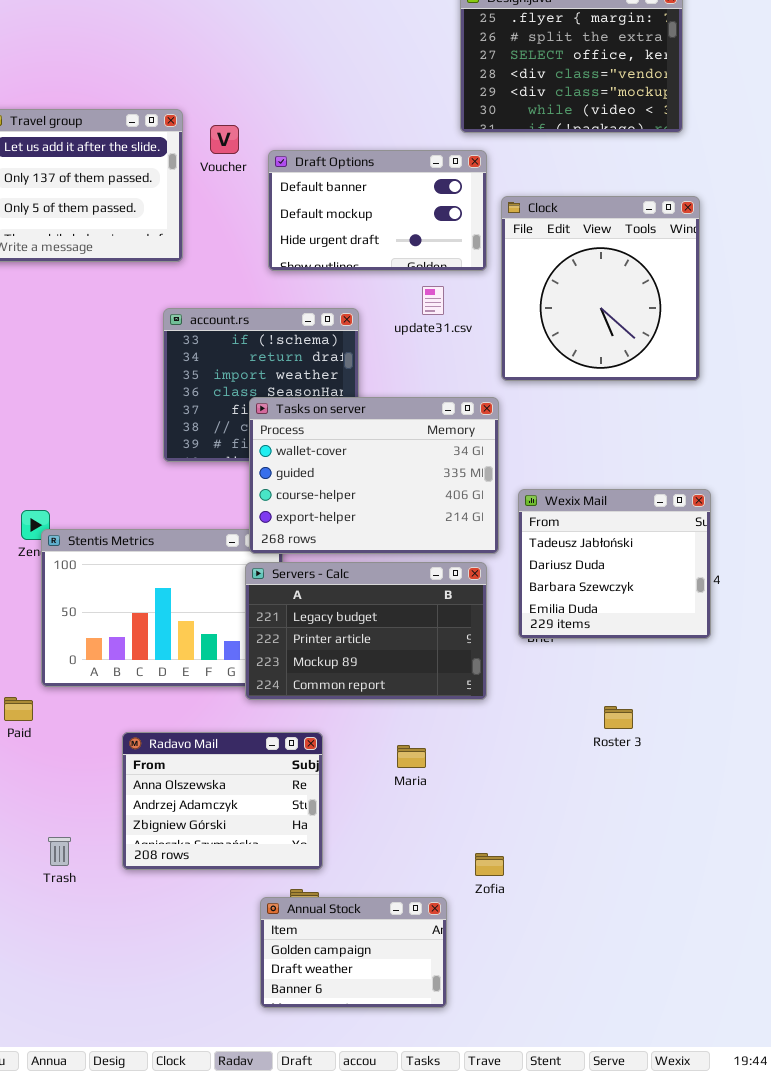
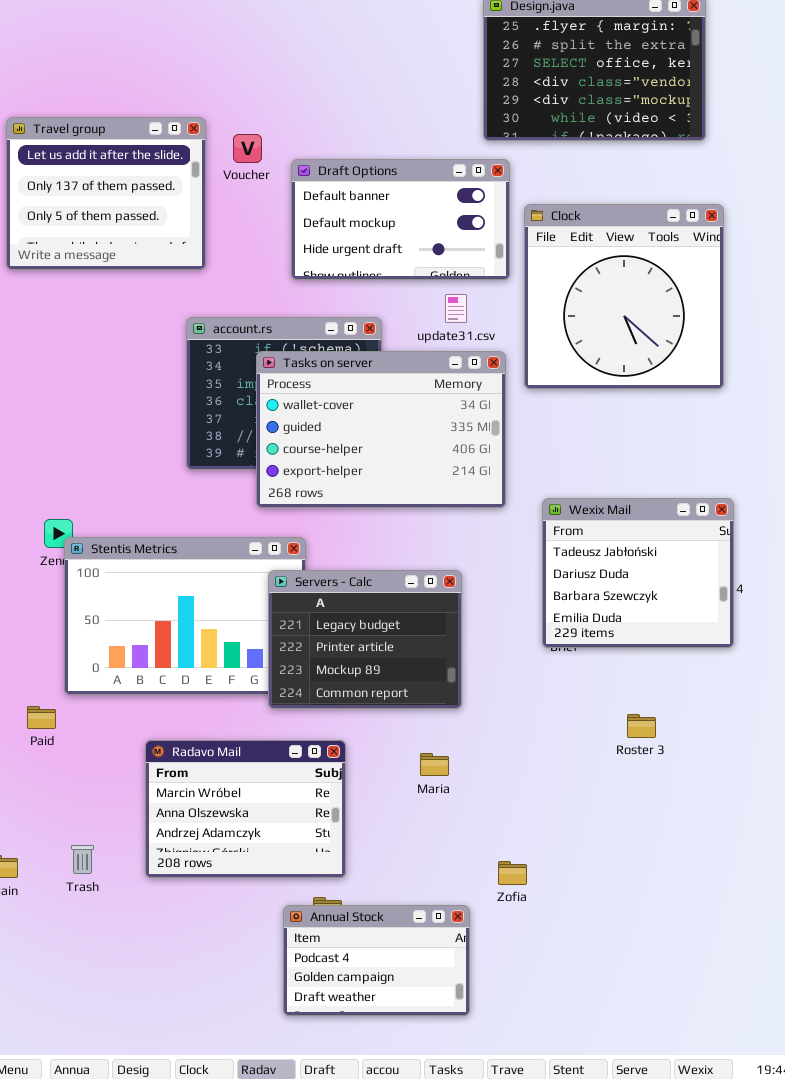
Tasks on server: [249,397,499,554] -> [256,351,506,508], moved
Servers - Calc: [245,562,487,700] -> [268,570,462,709], resized
Radavo Mail: [122,732,323,870] -> [145,740,346,878], scrolled up 1 row
Annual Stock: [260,897,447,1008] -> [283,905,470,1016], scrolled up 1 row

